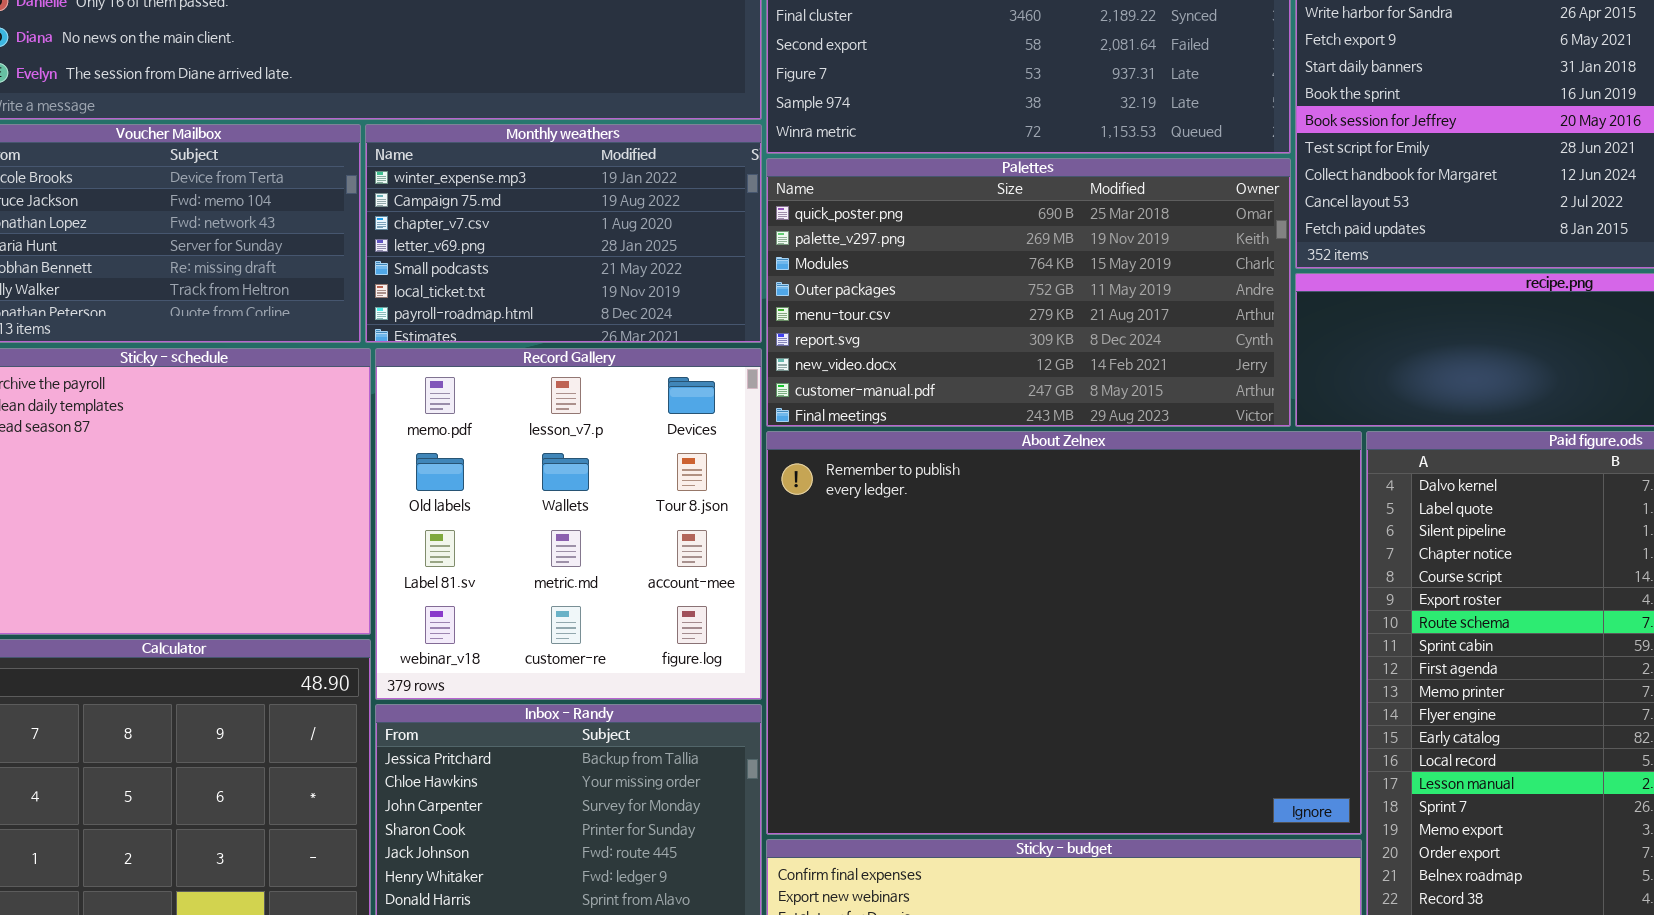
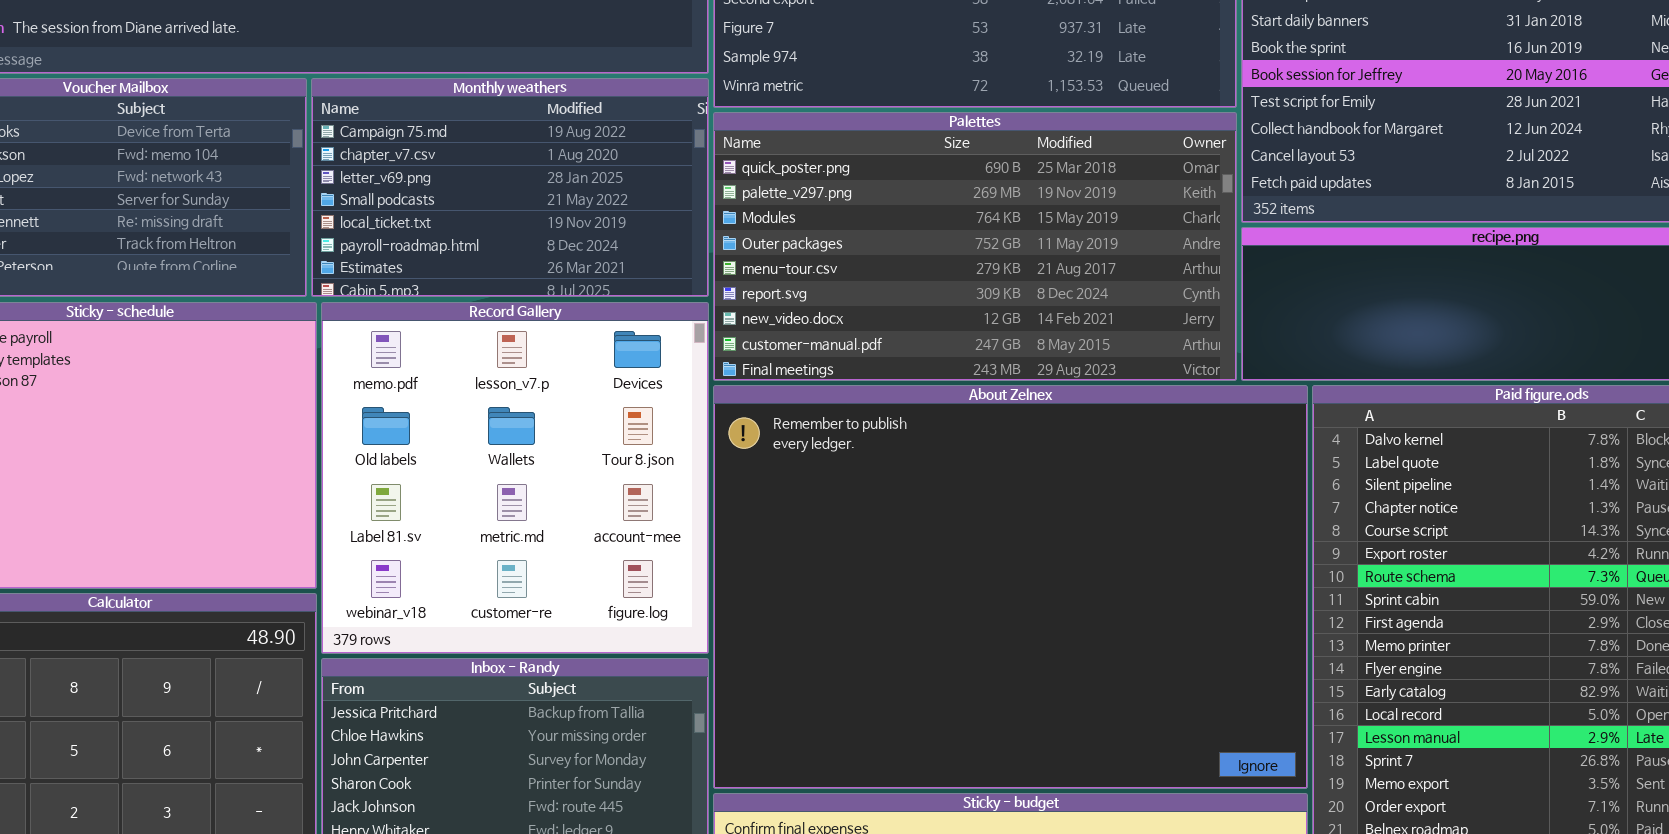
Monthly weathers: [365,124,762,343] -> [311,78,709,297], scrolled down 1 row

